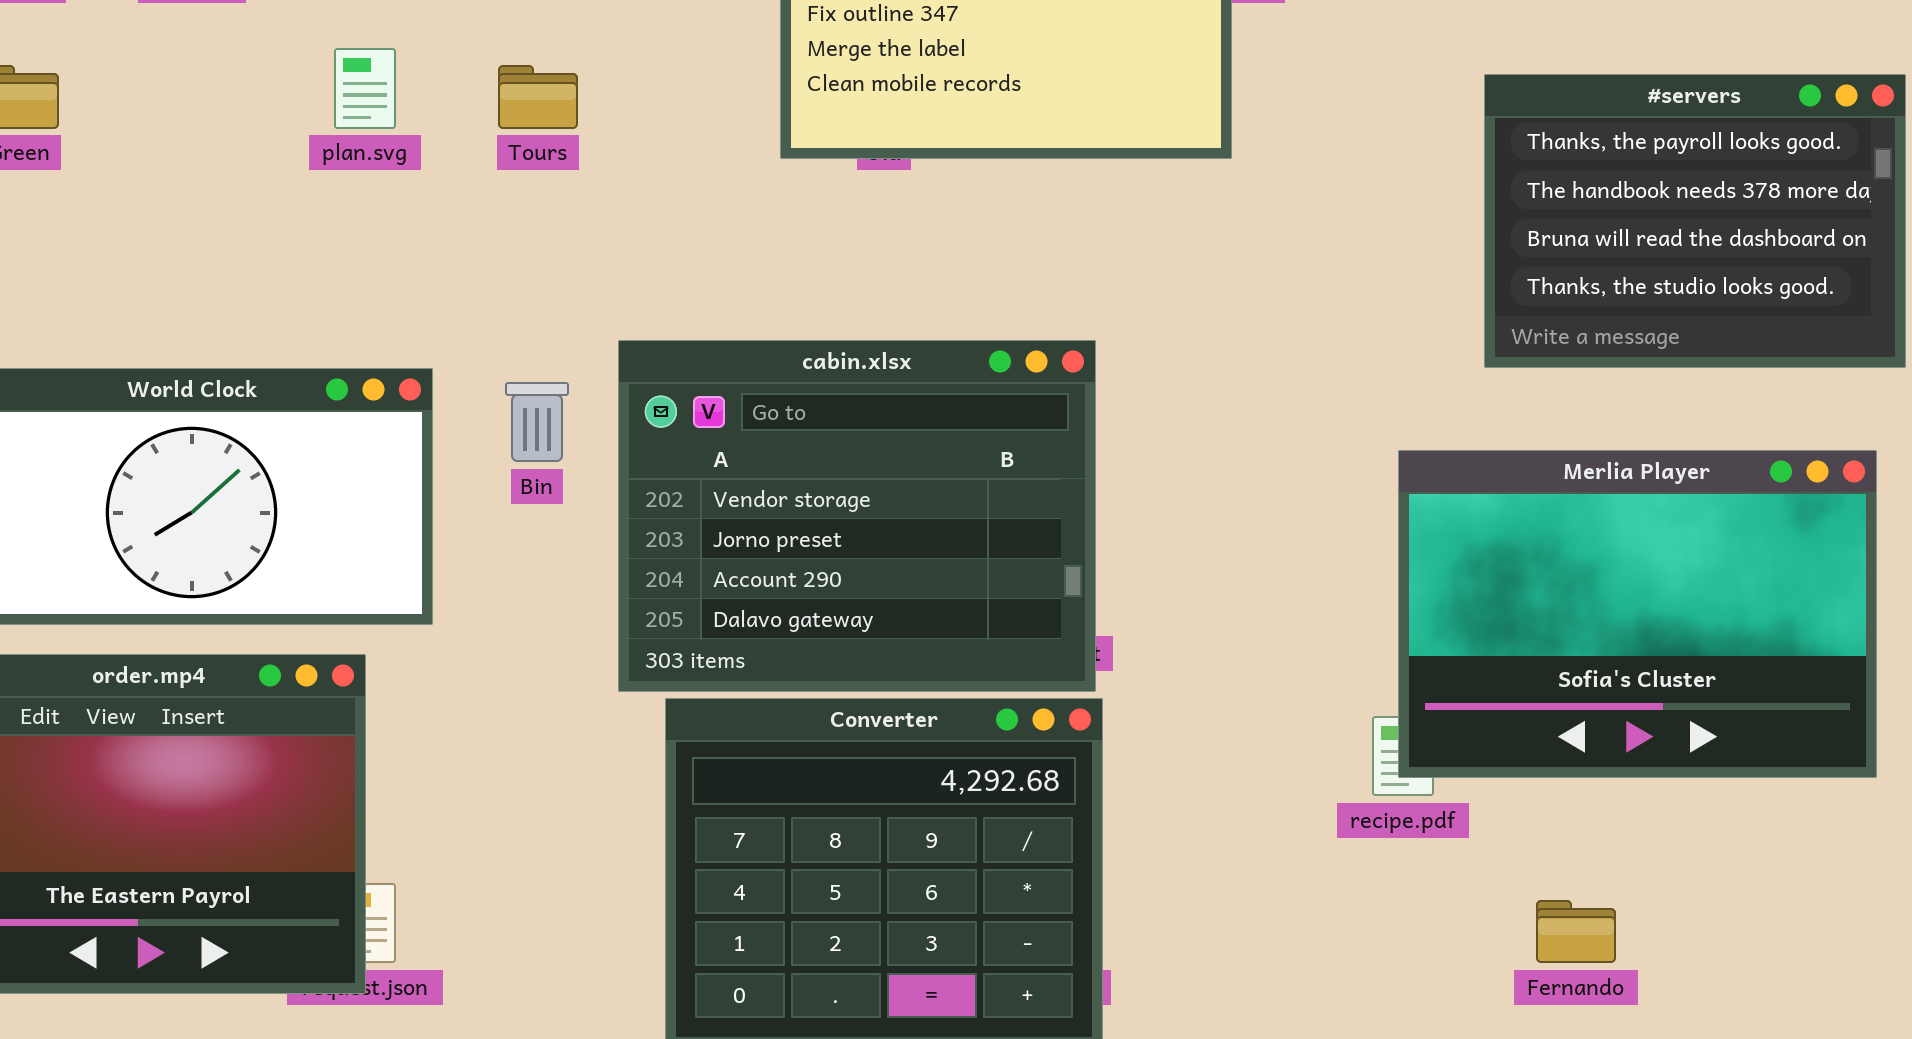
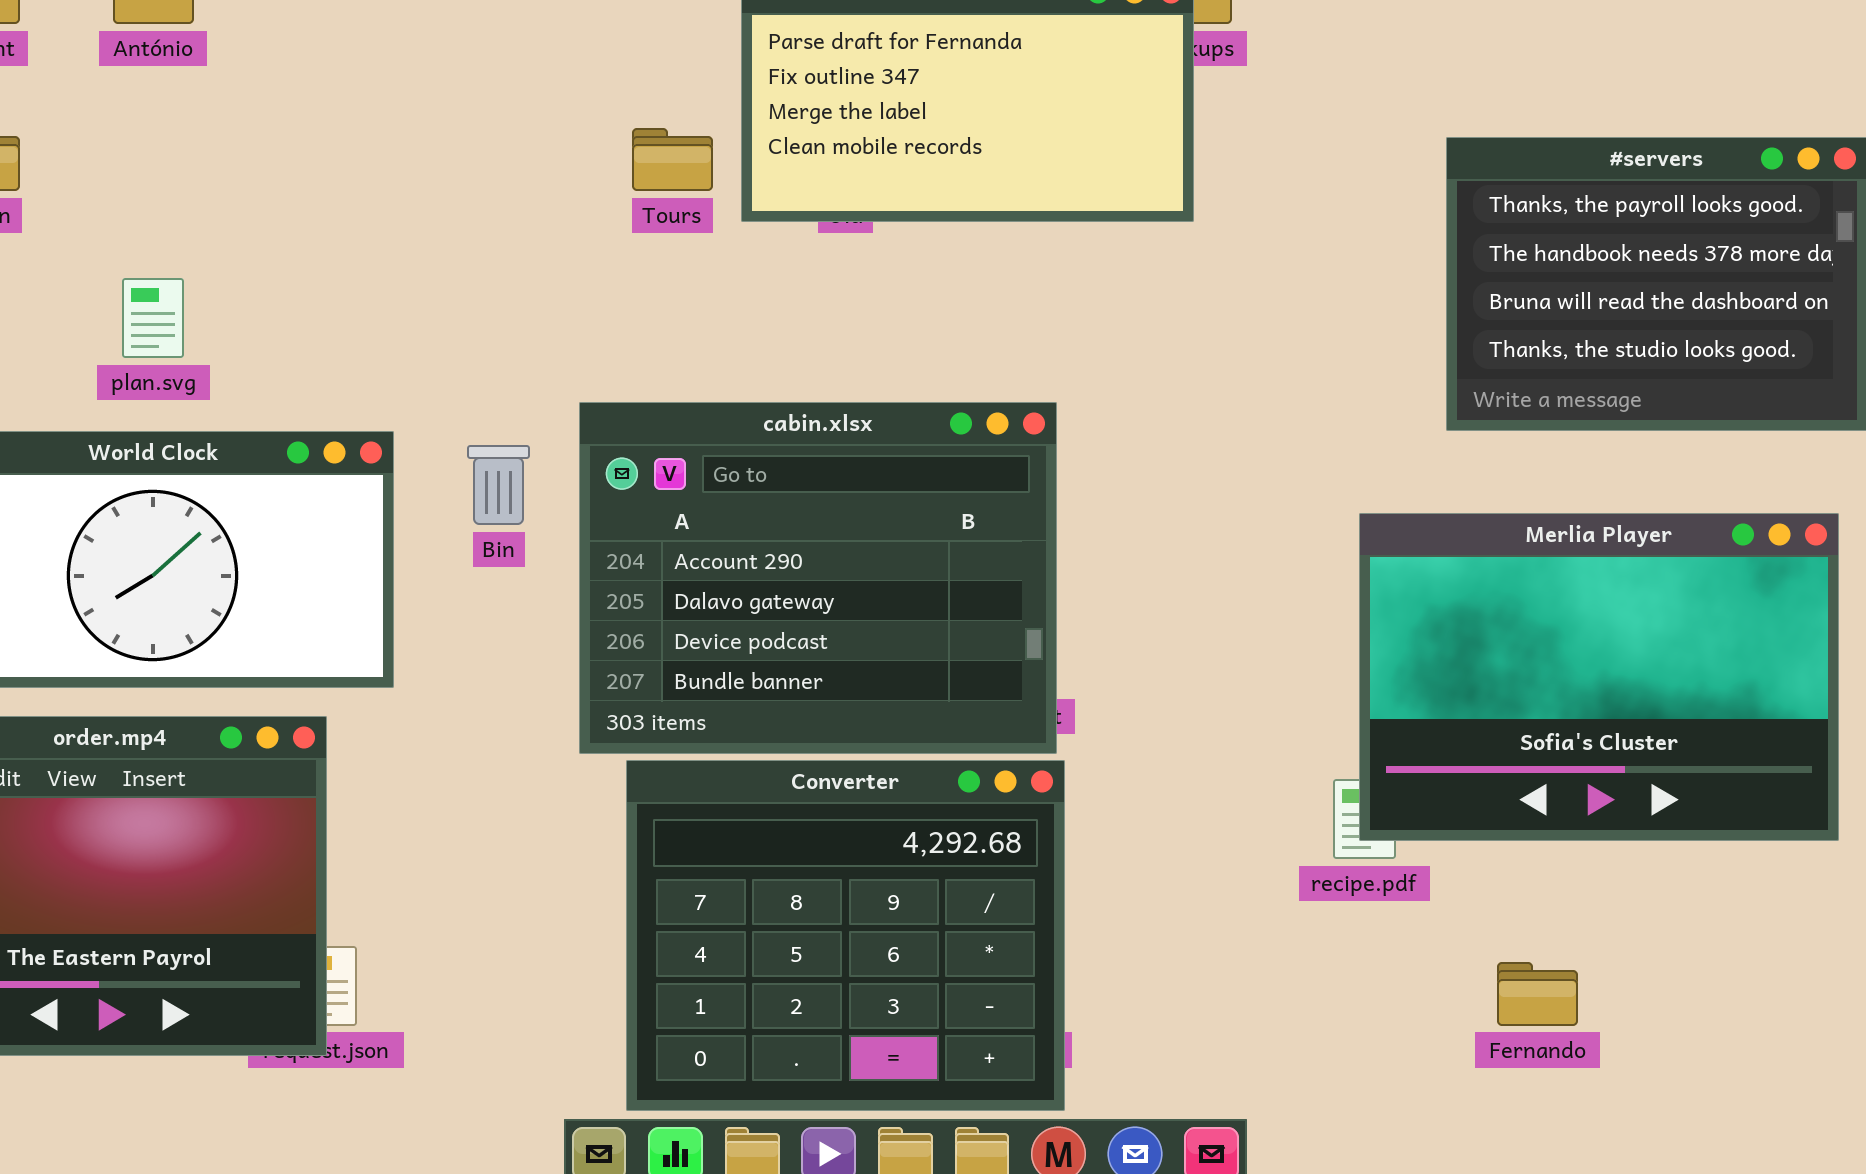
plan.svg: [334,48,396,129] -> [122,278,184,358], moved
Tours: [498,65,578,129] -> [632,128,713,191], moved
cabin.xlsx: [618,340,1096,692] -> [579,402,1057,754], scrolled down 2 rows

